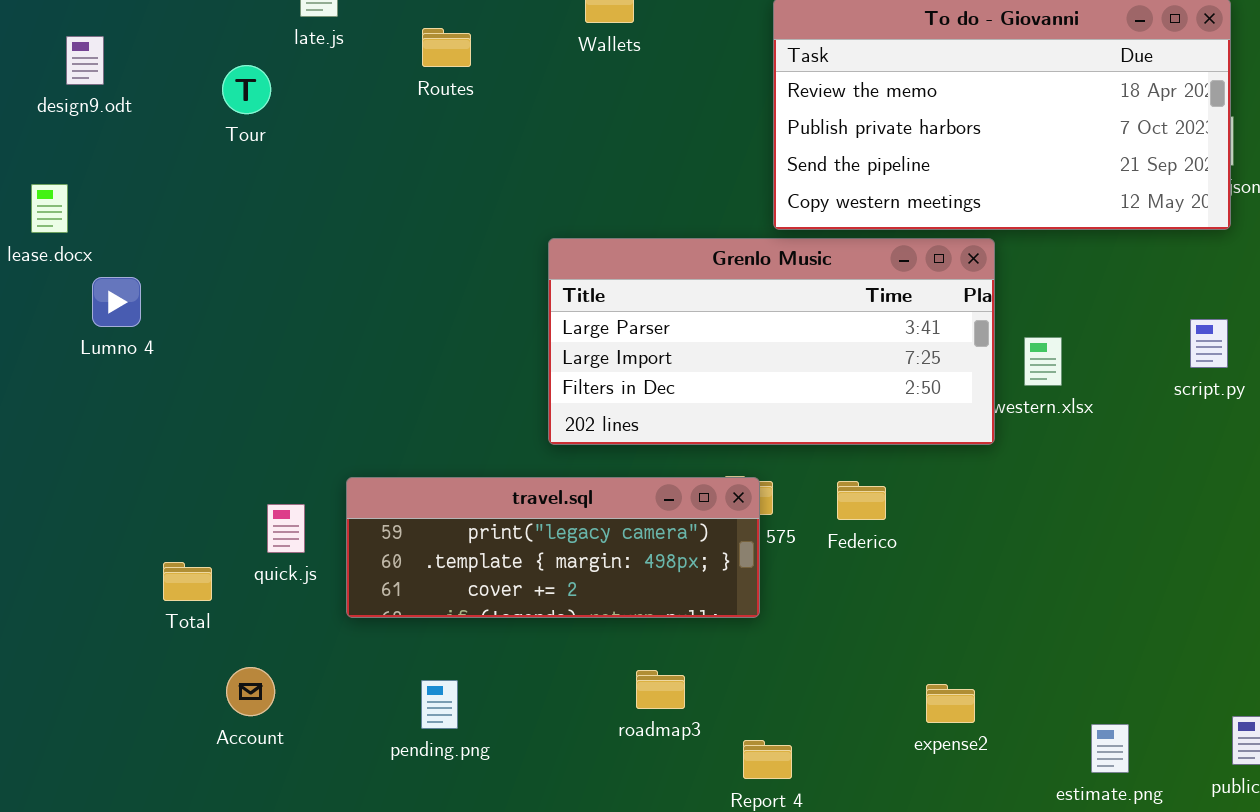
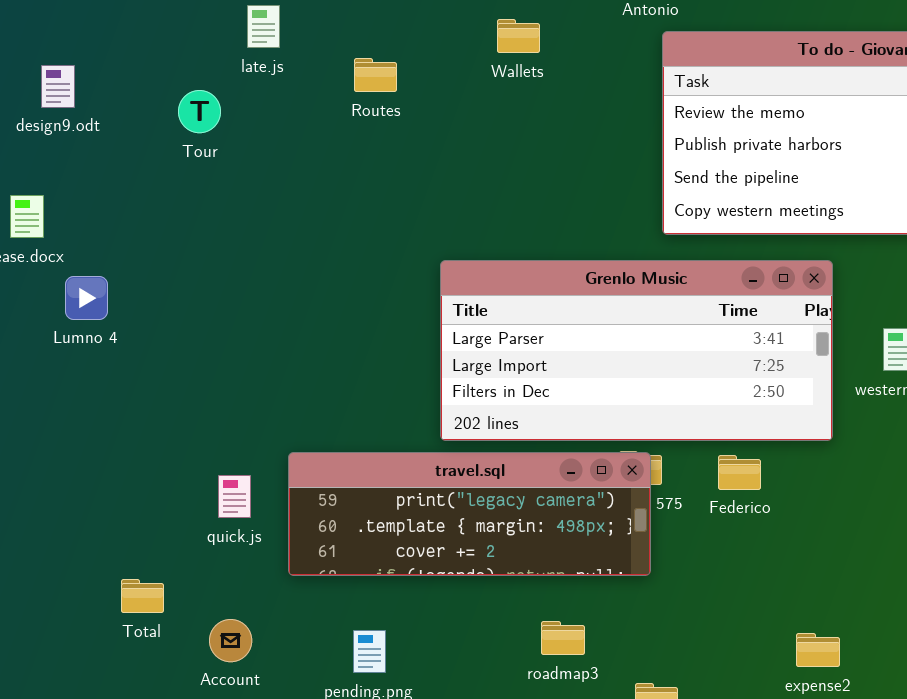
Grenlo Music: [548,238,995,445] -> [440,260,833,441], moved
Total: [163,562,212,601] -> [121,579,164,613], moved
Account: [226,667,275,716] -> [209,619,252,662], moved

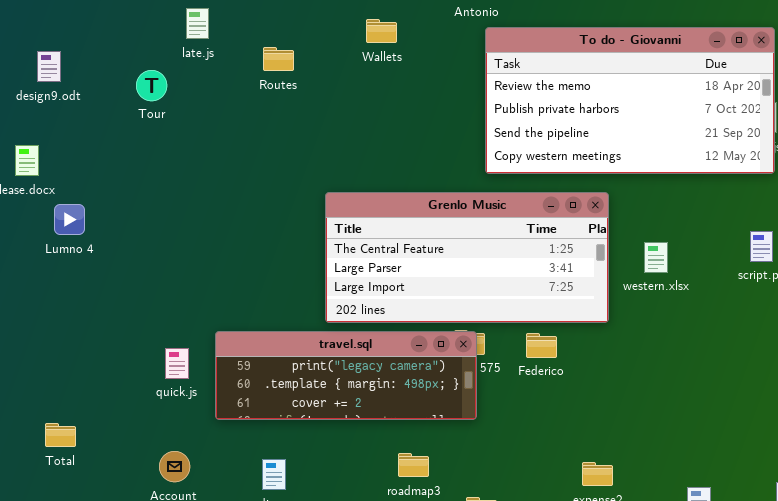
Grenlo Music: [440,260,833,441] -> [325,192,609,323], scrolled up 1 row
Total: [121,579,164,613] -> [45,423,76,447], moved

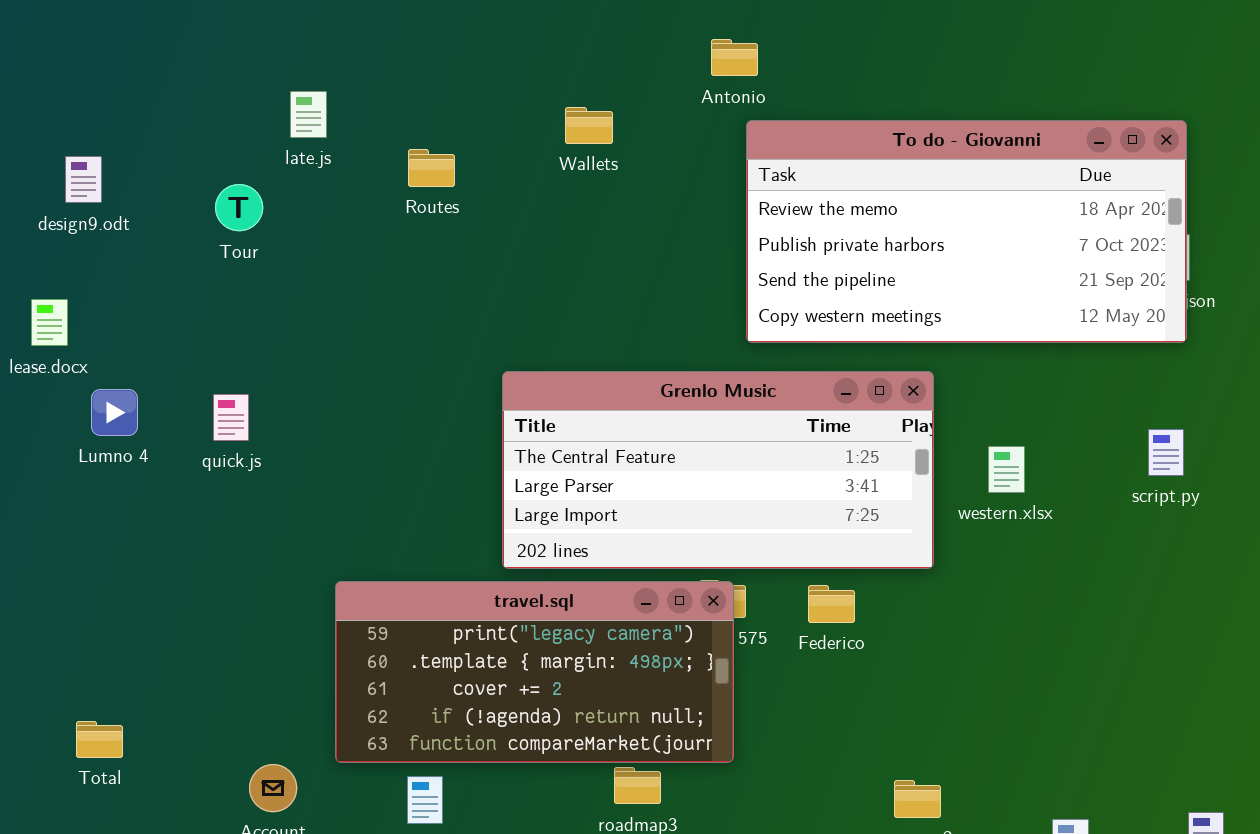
travel.sql: [215,331,477,420] -> [335,581,734,763], resized
quick.js: [165,348,189,379] -> [213,394,249,441], moved

